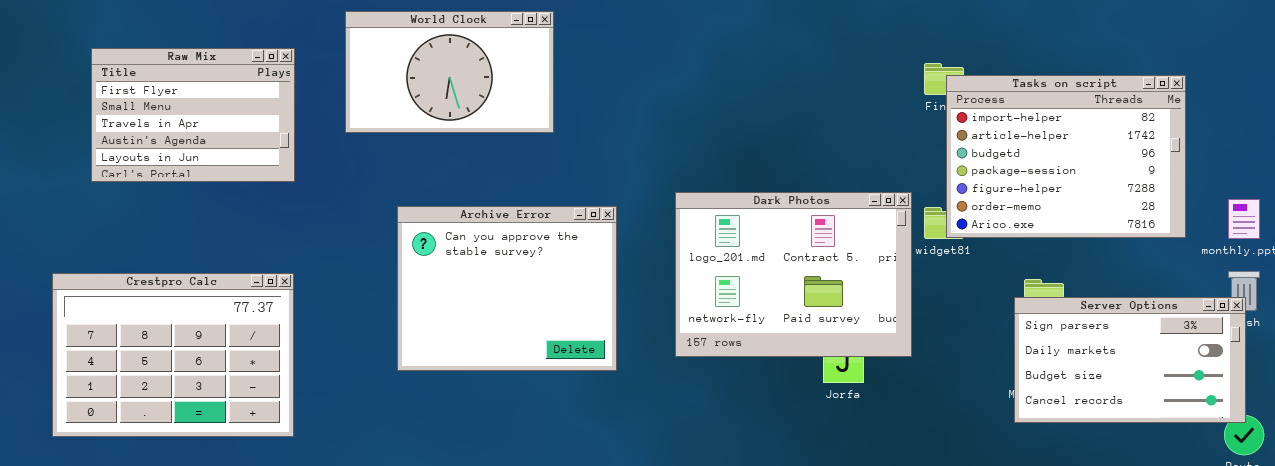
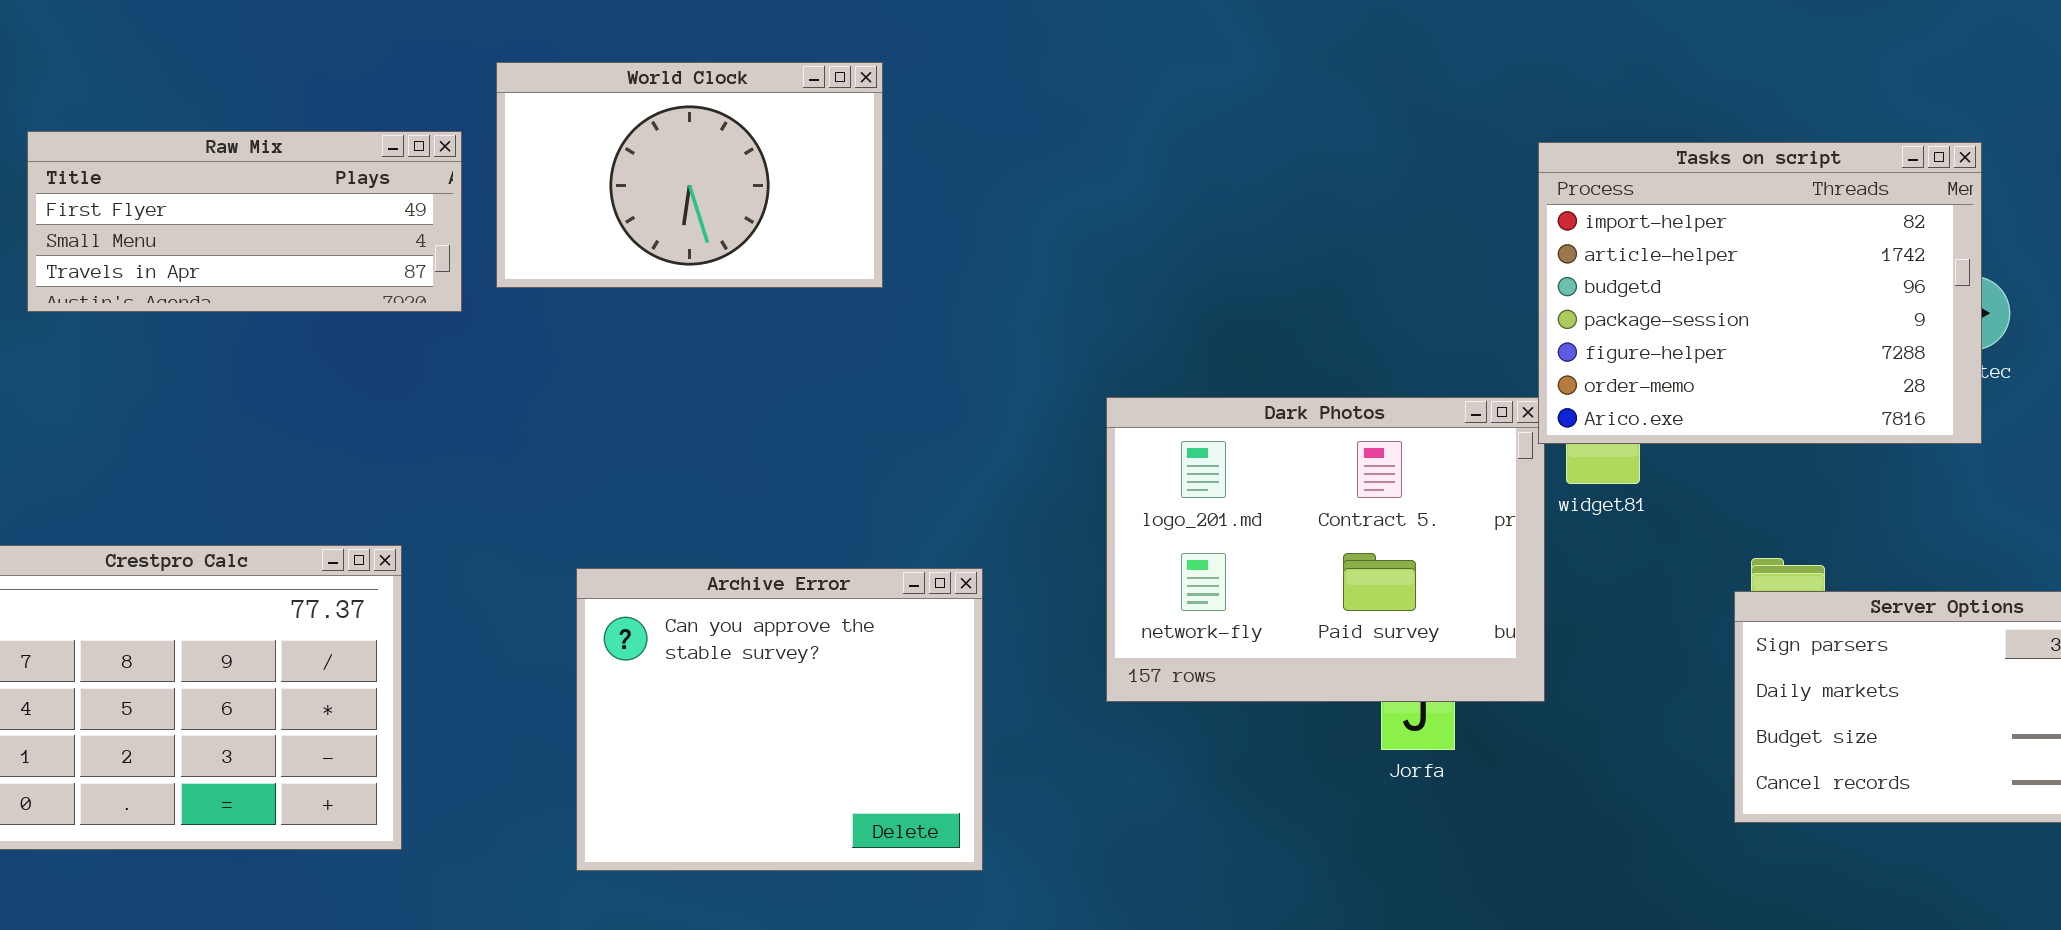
Raw Mix: [91,48,295,182] -> [27,131,462,312], resized
Tasks on script: [946,75,1186,238] -> [1538,142,1982,444], moved
Archive Error: [397,206,617,371] -> [576,568,983,871], moved

